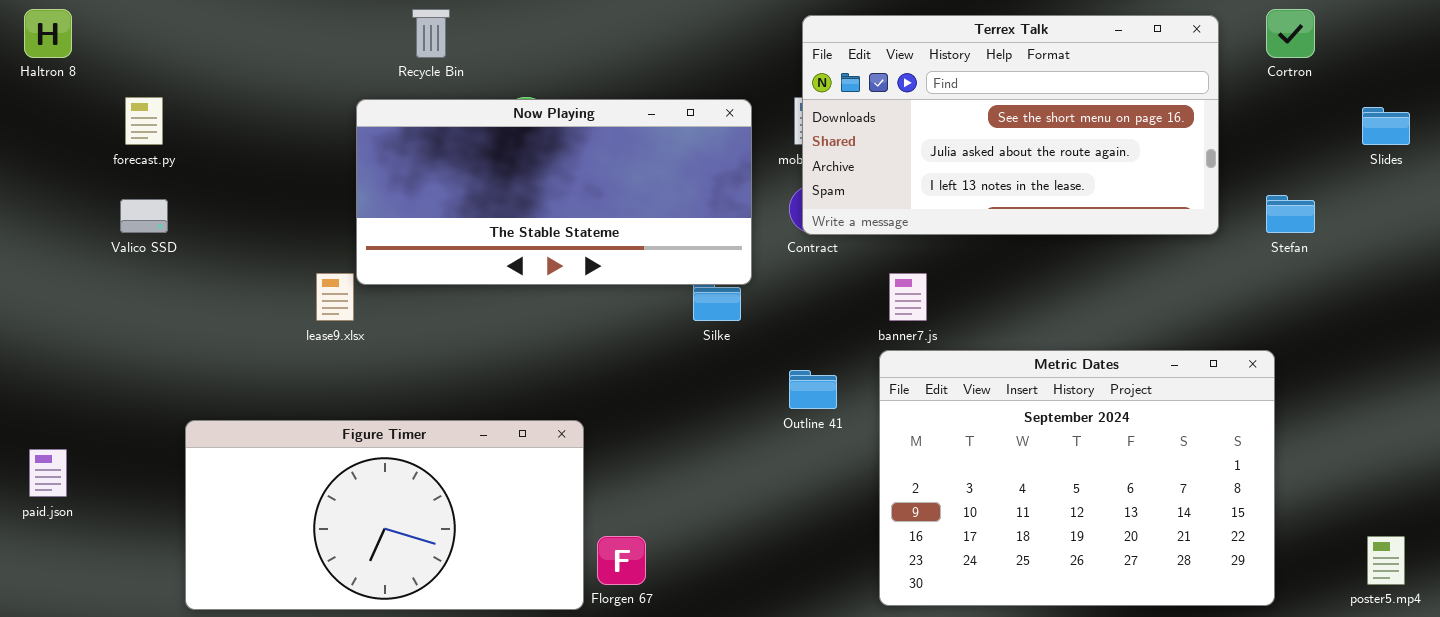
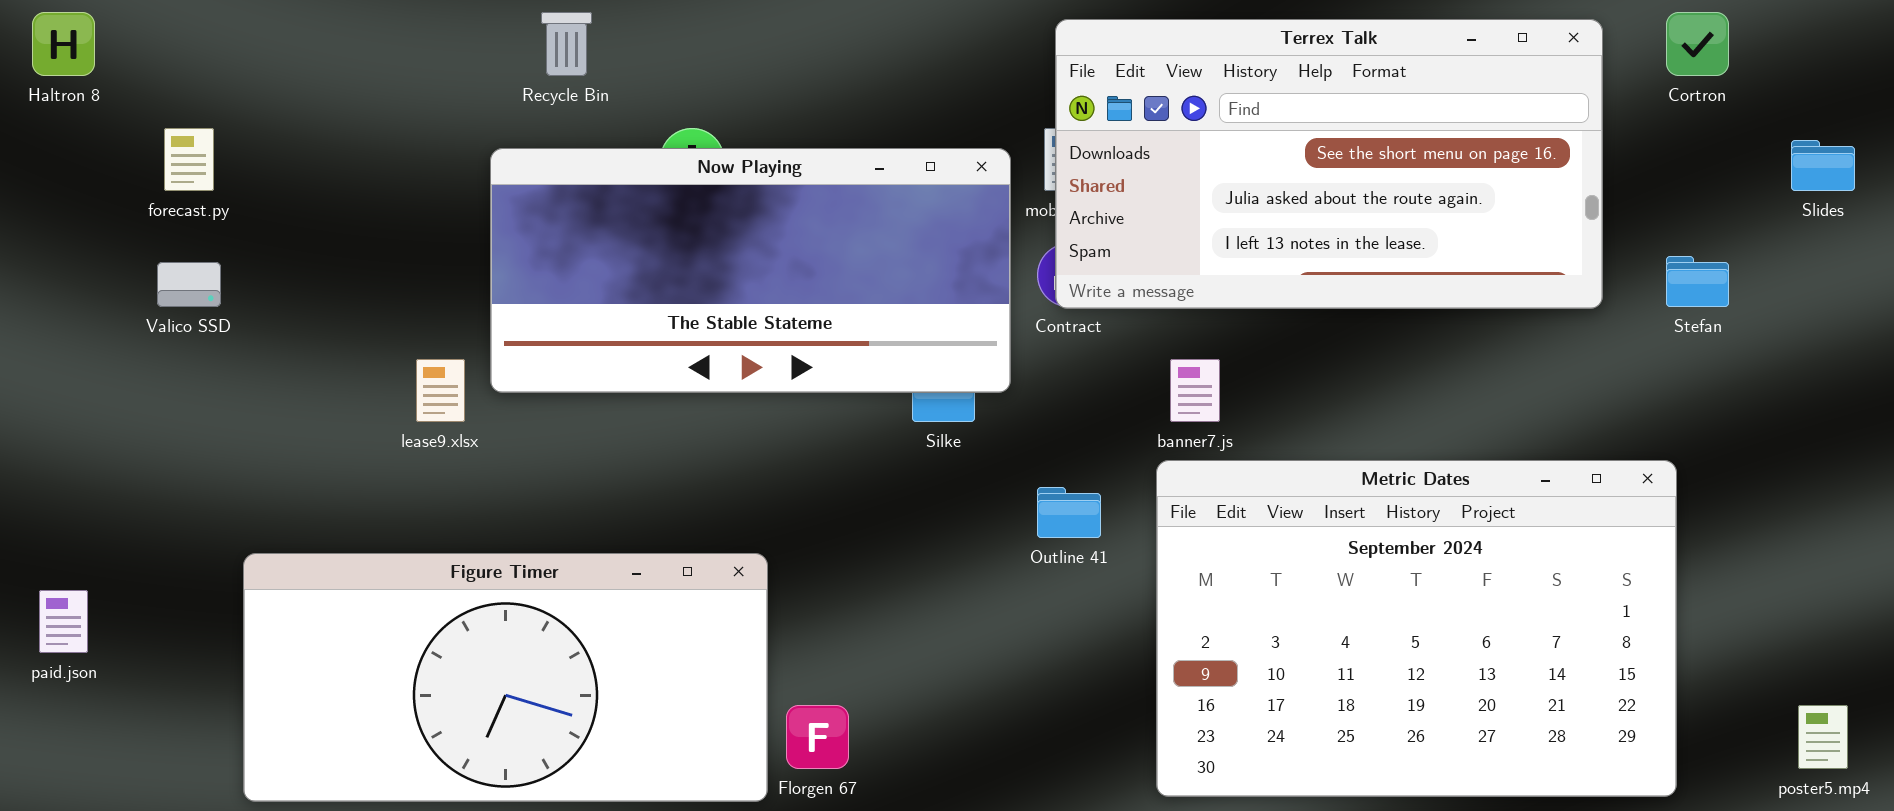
Now Playing: [356,99,752,285] -> [490,148,1011,393], moved

